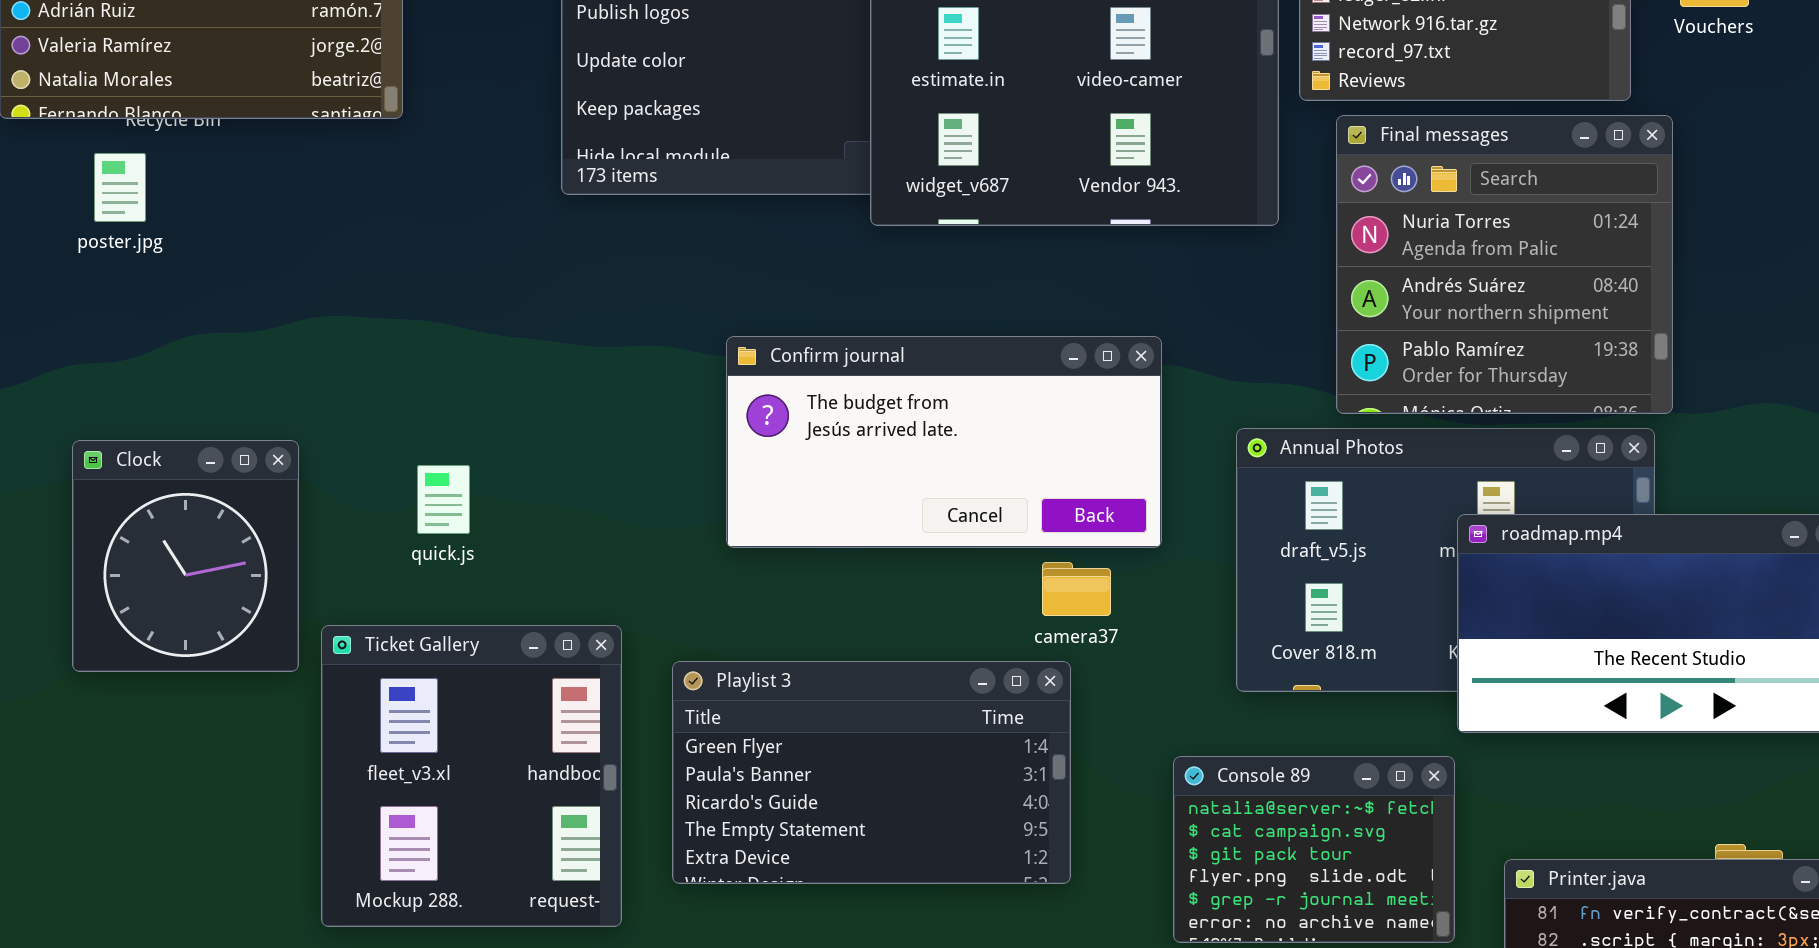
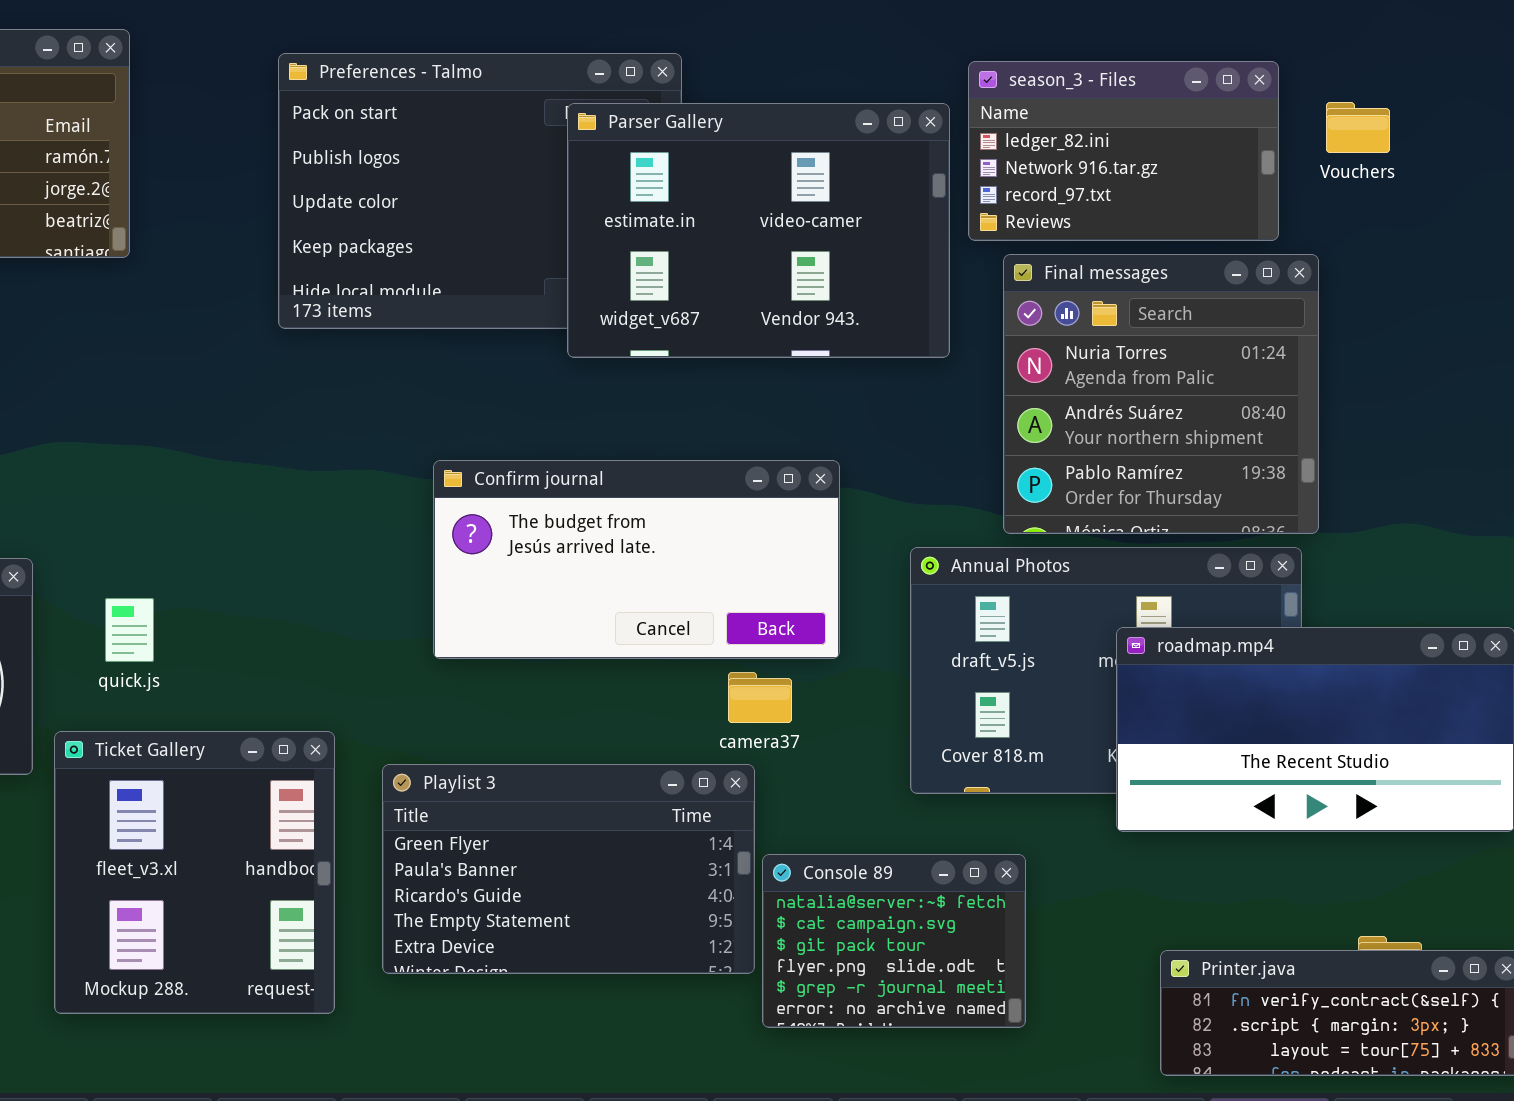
quick.js: [417,465,470,534] -> [105,598,154,662], moved
Console 89: [1173,756,1455,943] -> [762,854,1026,1028], moved

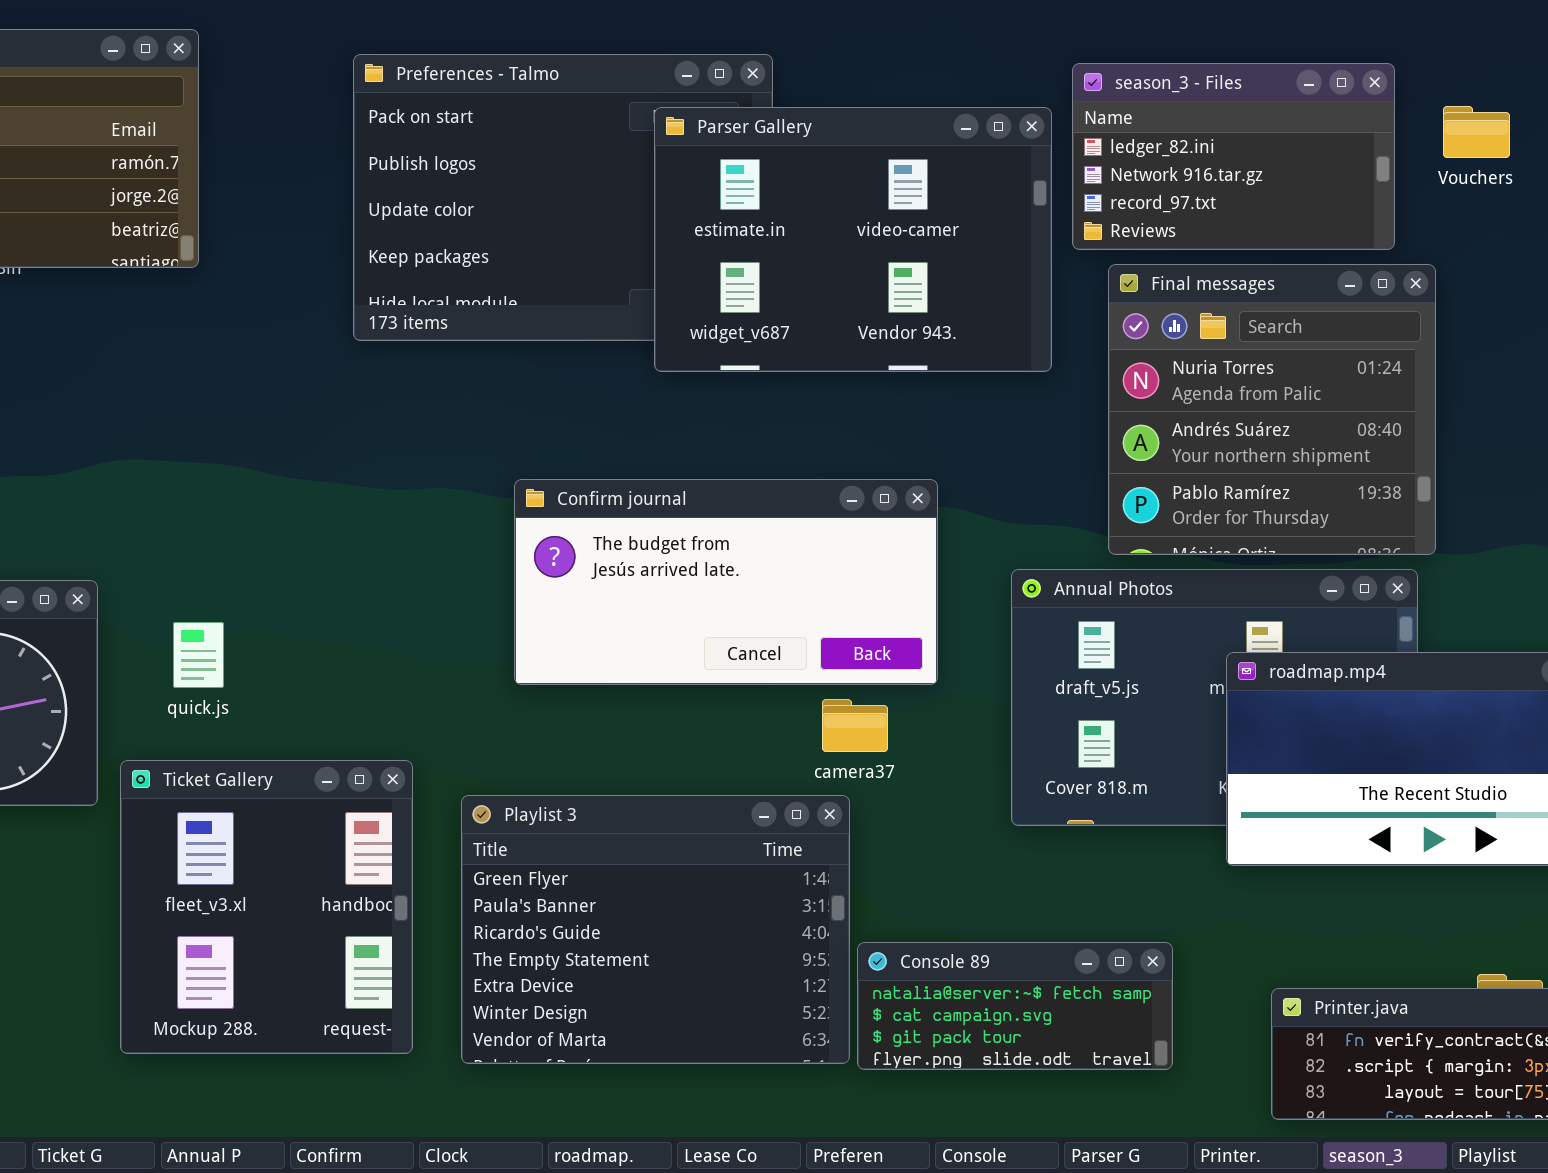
Playlist 3: [382,764,755,974] -> [461,795,850,1064], resized
Console 89: [762,854,1026,1028] -> [857,942,1173,1070], resized

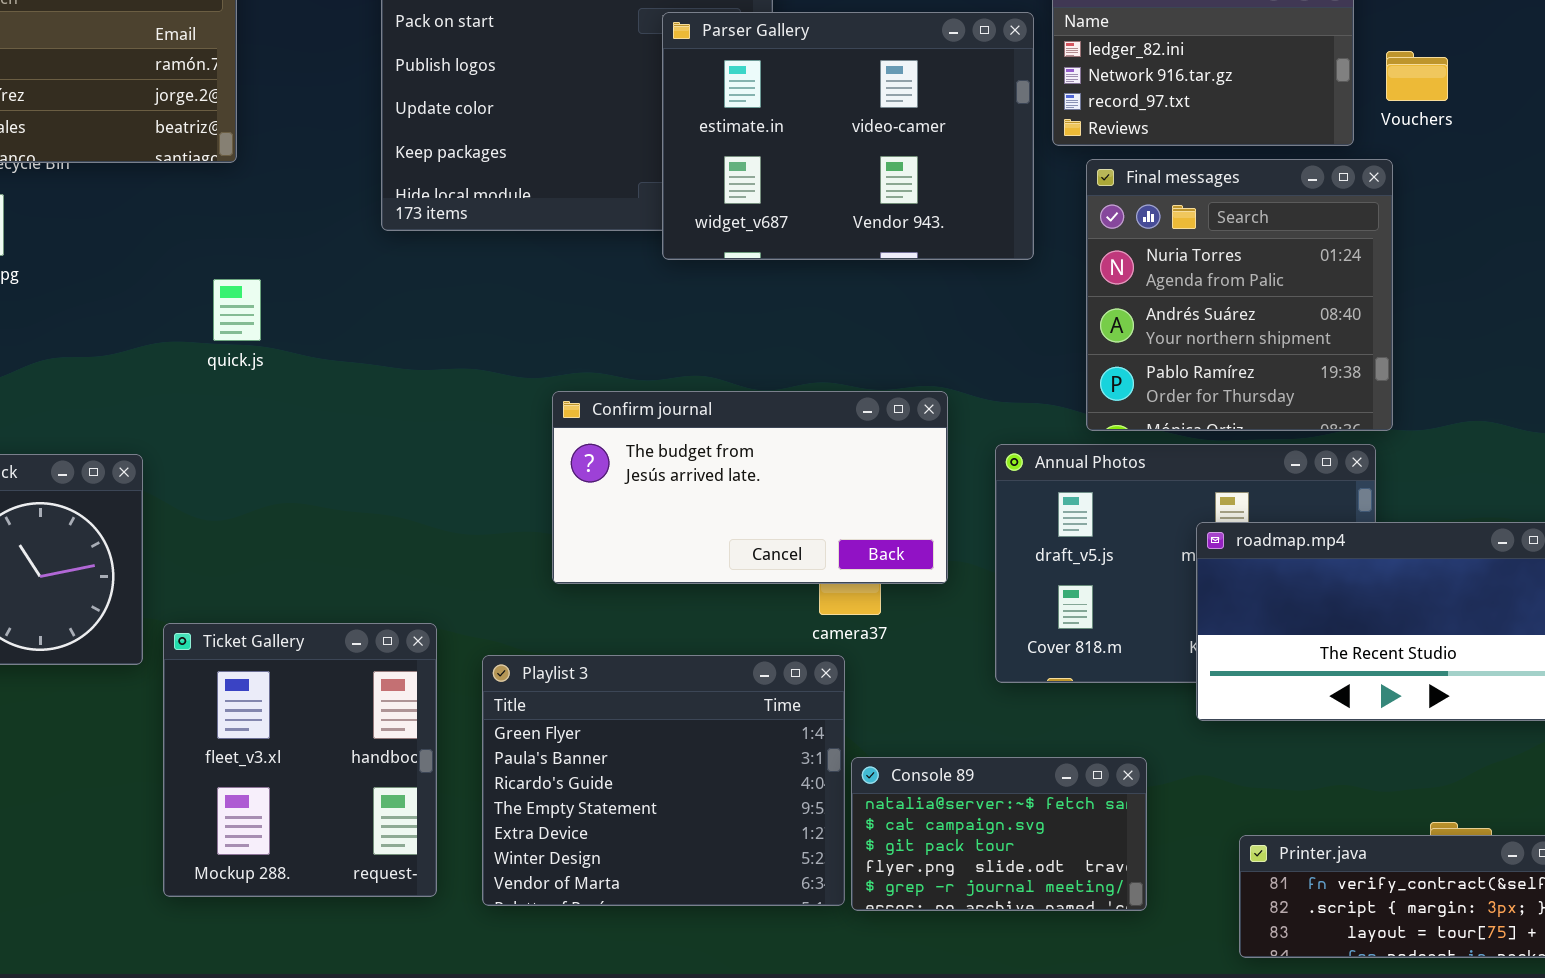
Vouchers: [1443,106,1510,158] -> [1386,51,1448,101], moved
Confirm journal: [514,479,938,685] -> [552,391,948,584], moved
quick.js: [173,622,224,688] -> [213,279,261,341], moved
Console 89: [857,942,1173,1070] -> [851,757,1147,911], resized

